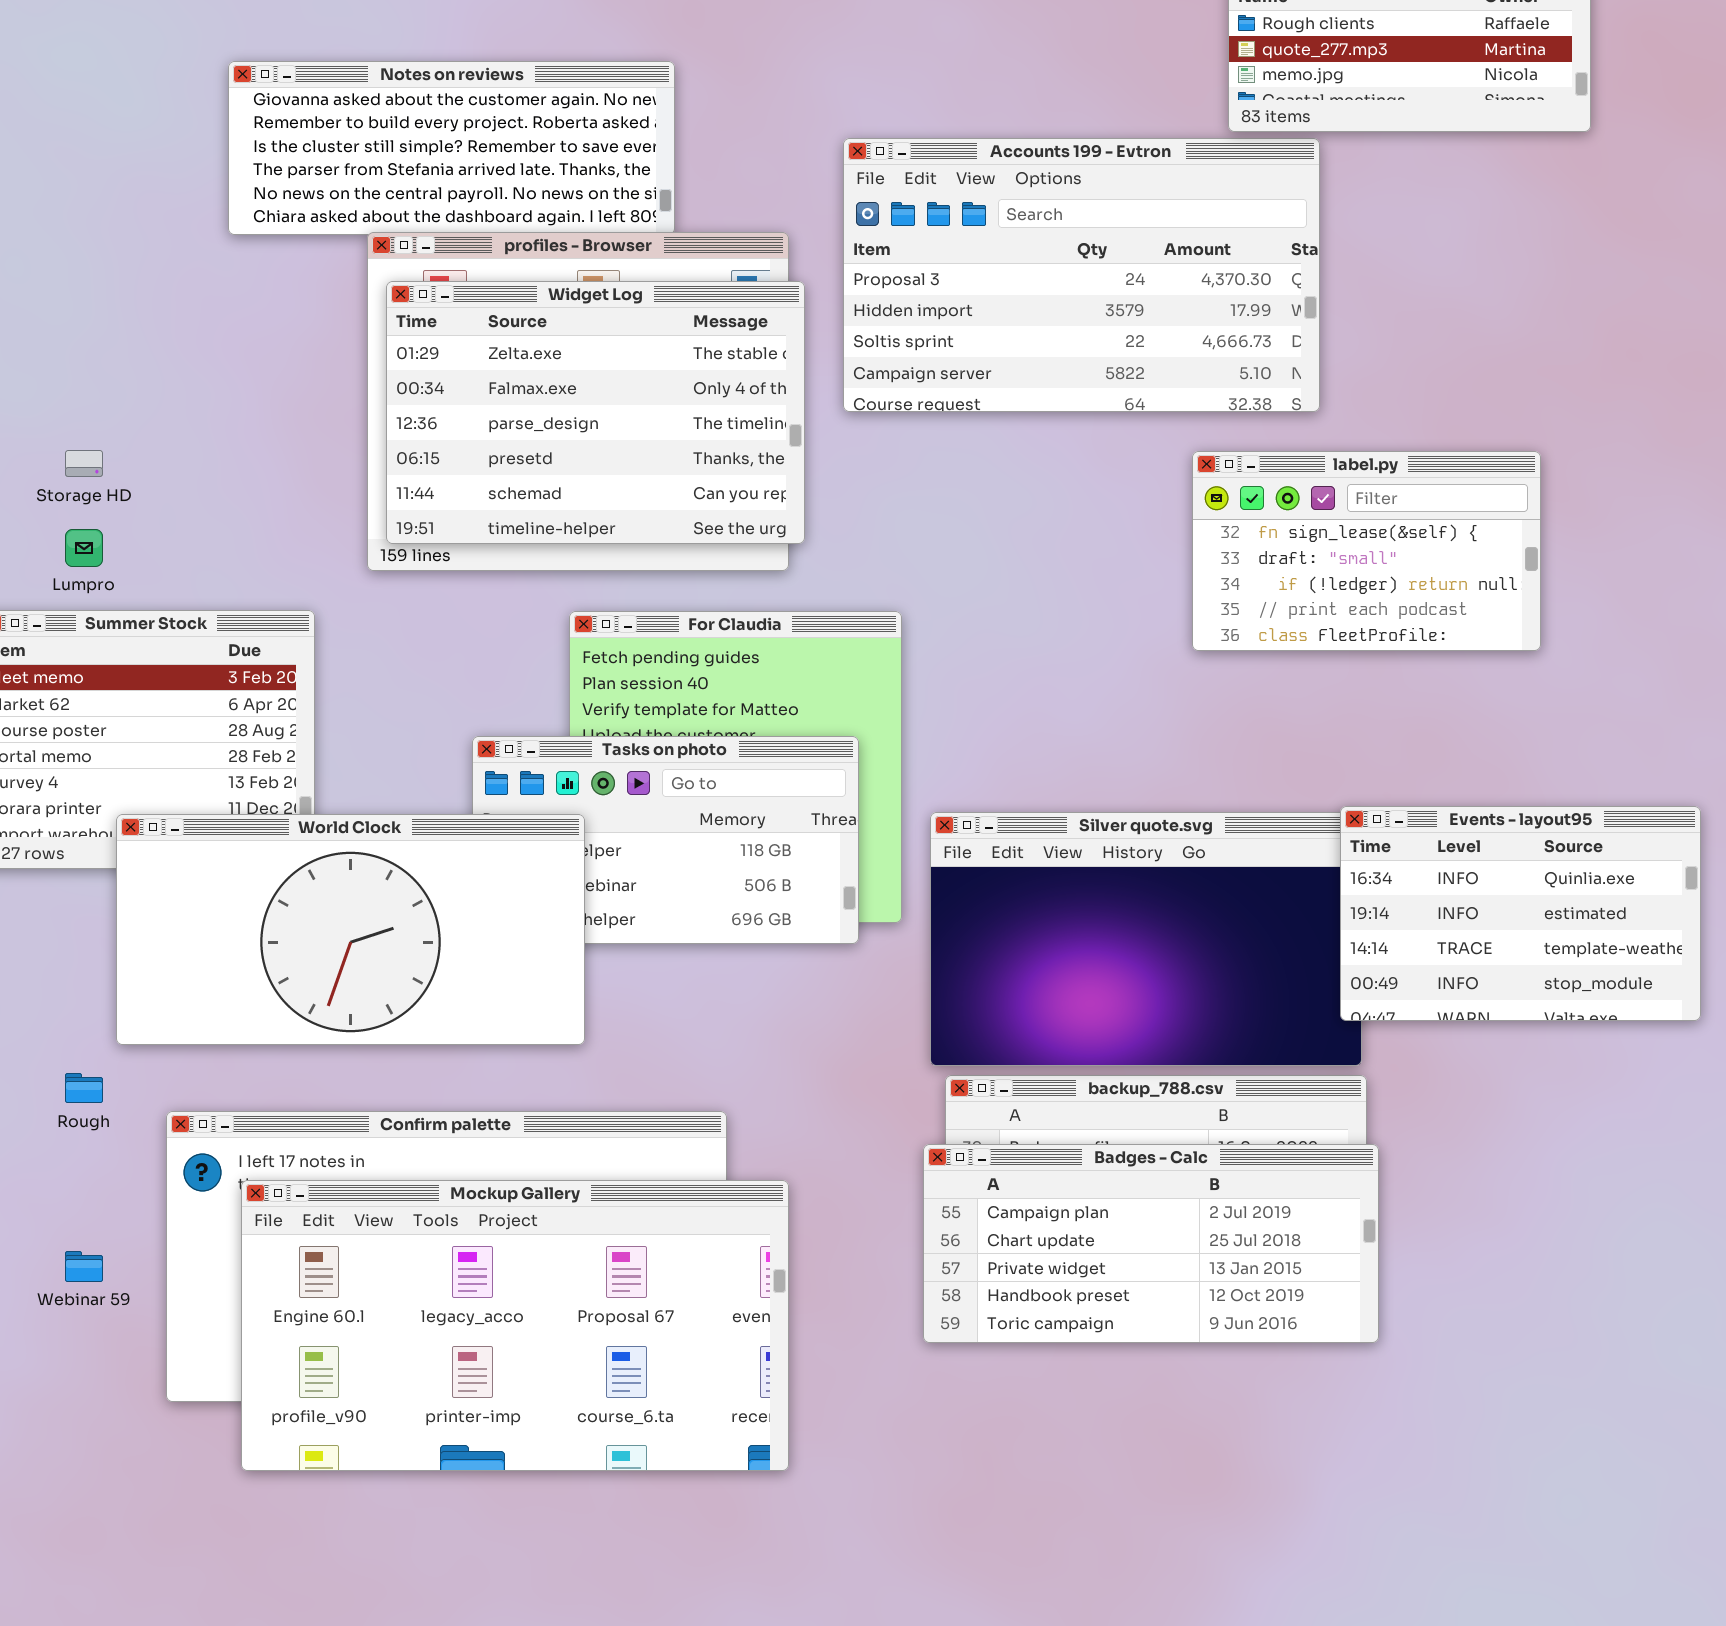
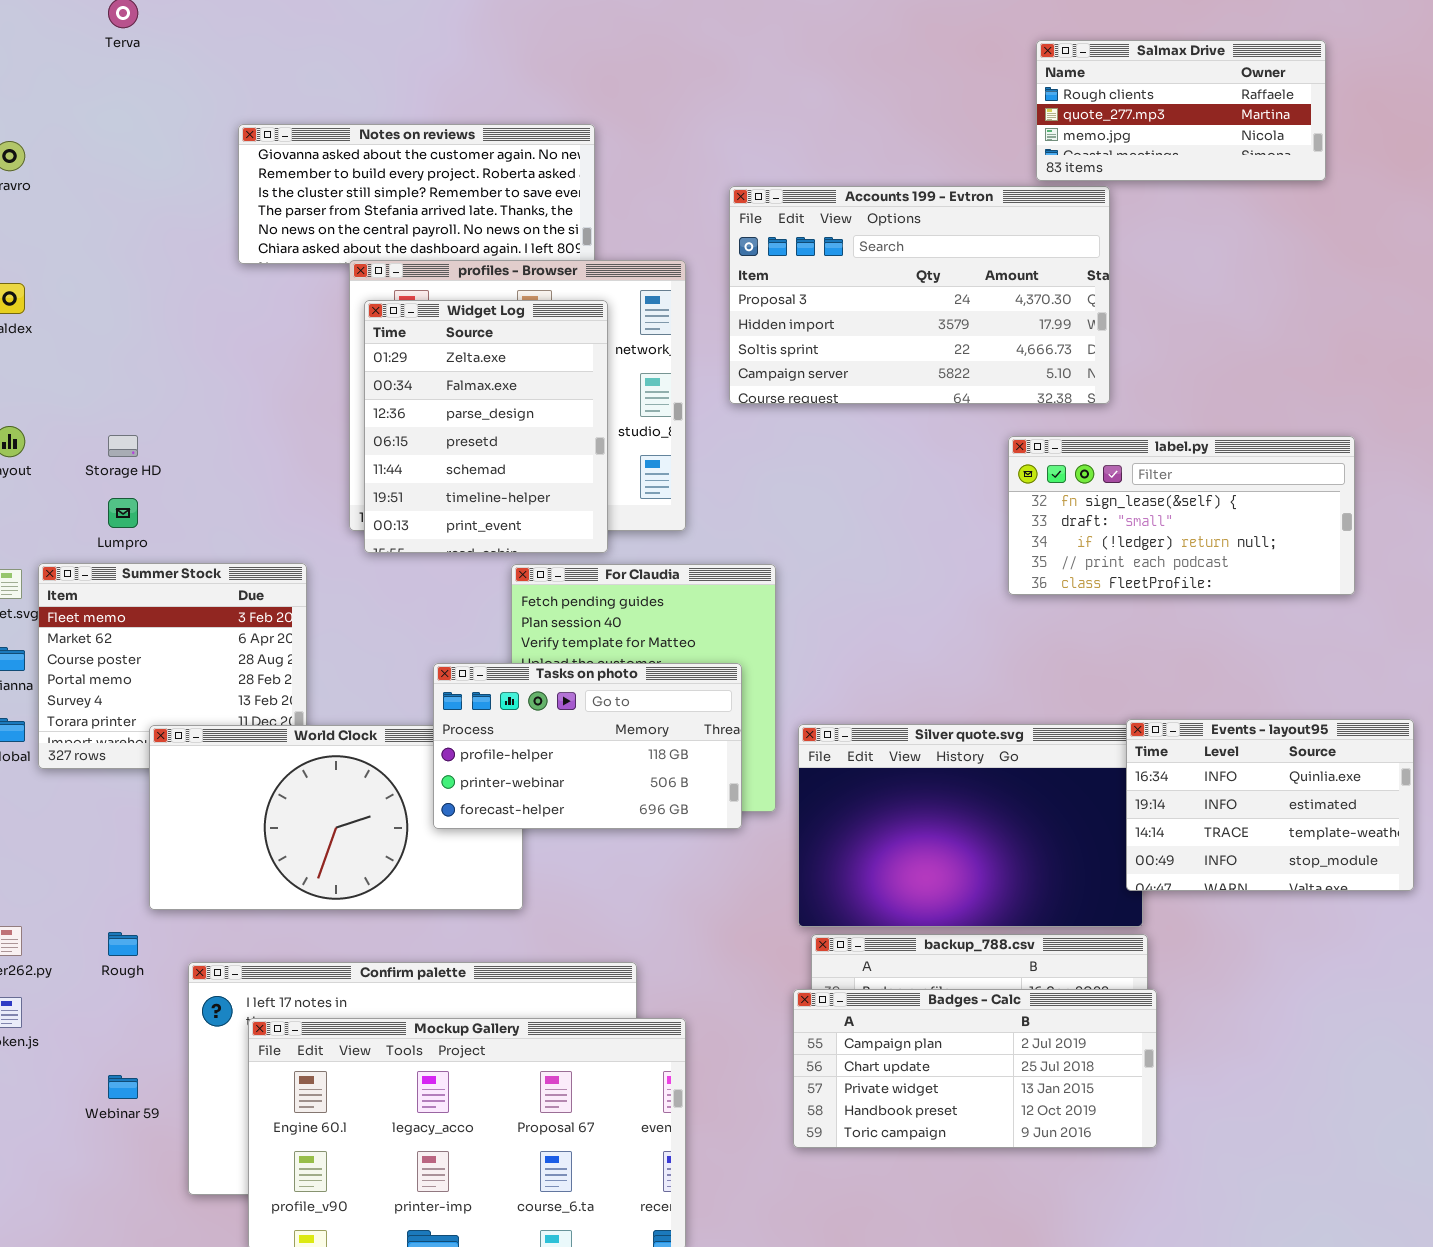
Widget Log: [386,281,805,544] -> [364,300,608,553], resized
label.py: [1192,451,1541,651] -> [1008,436,1355,595], resized
Tasks on photo: [472,736,859,944] -> [433,663,742,829], raised

